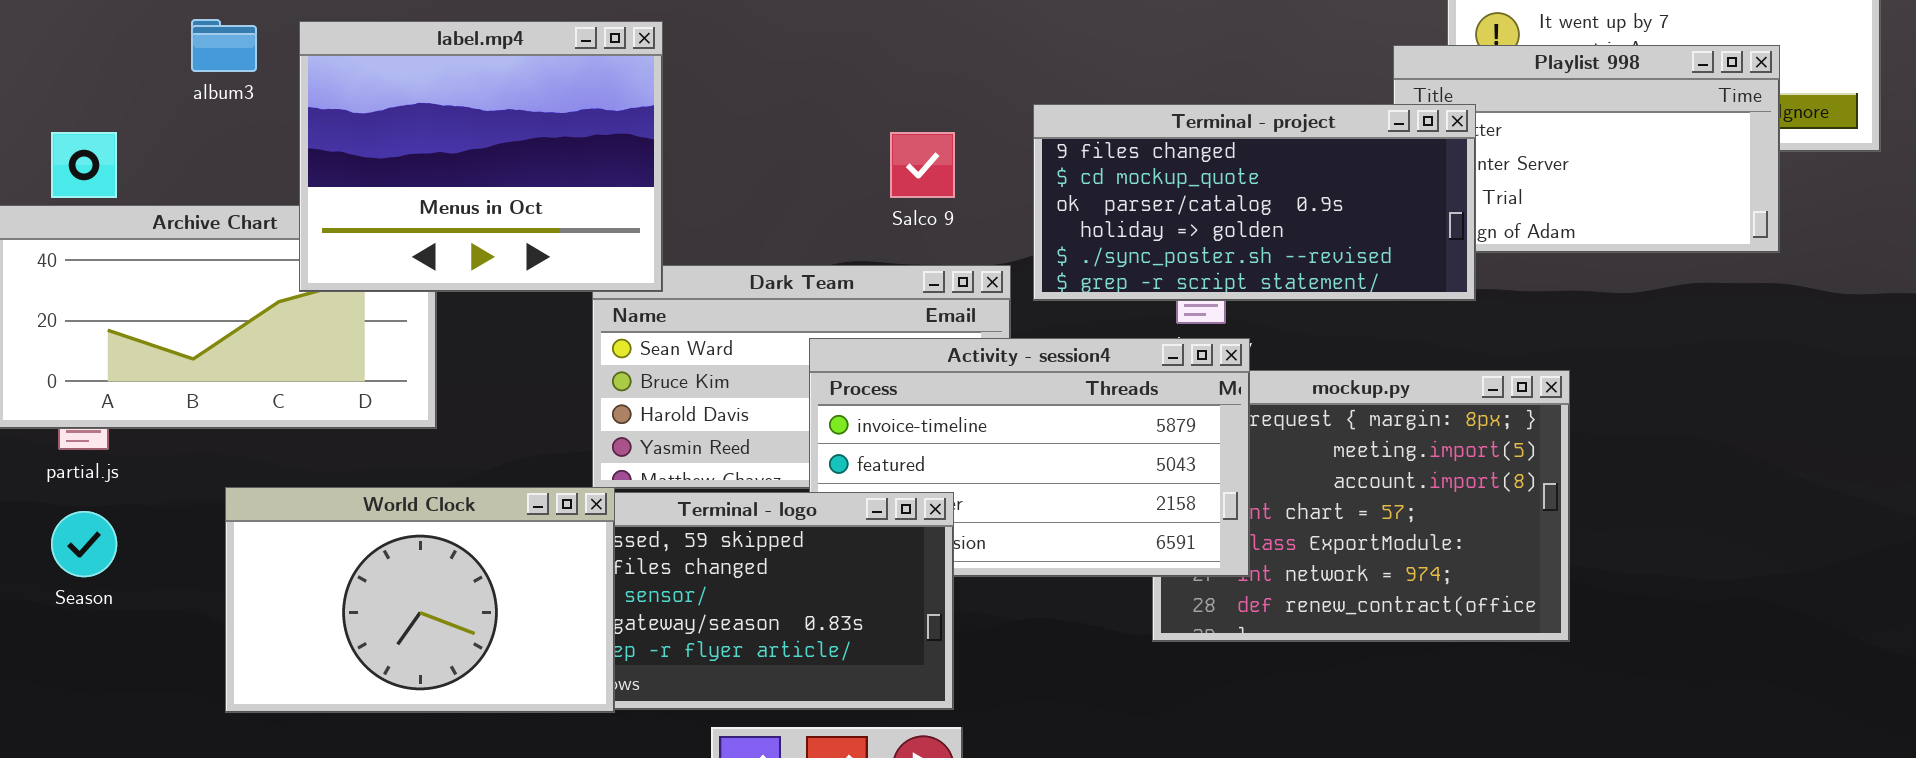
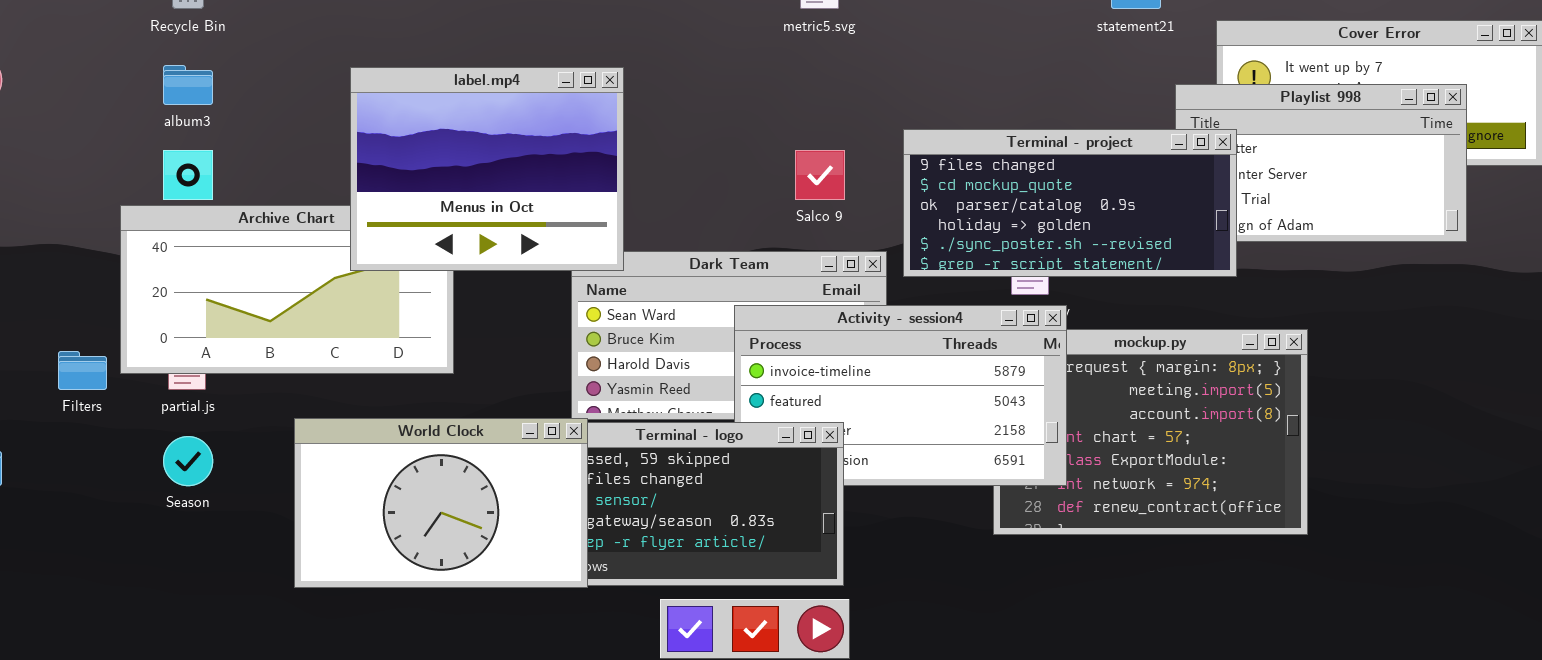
album3: [191,19,257,72] -> [163,65,213,105], moved

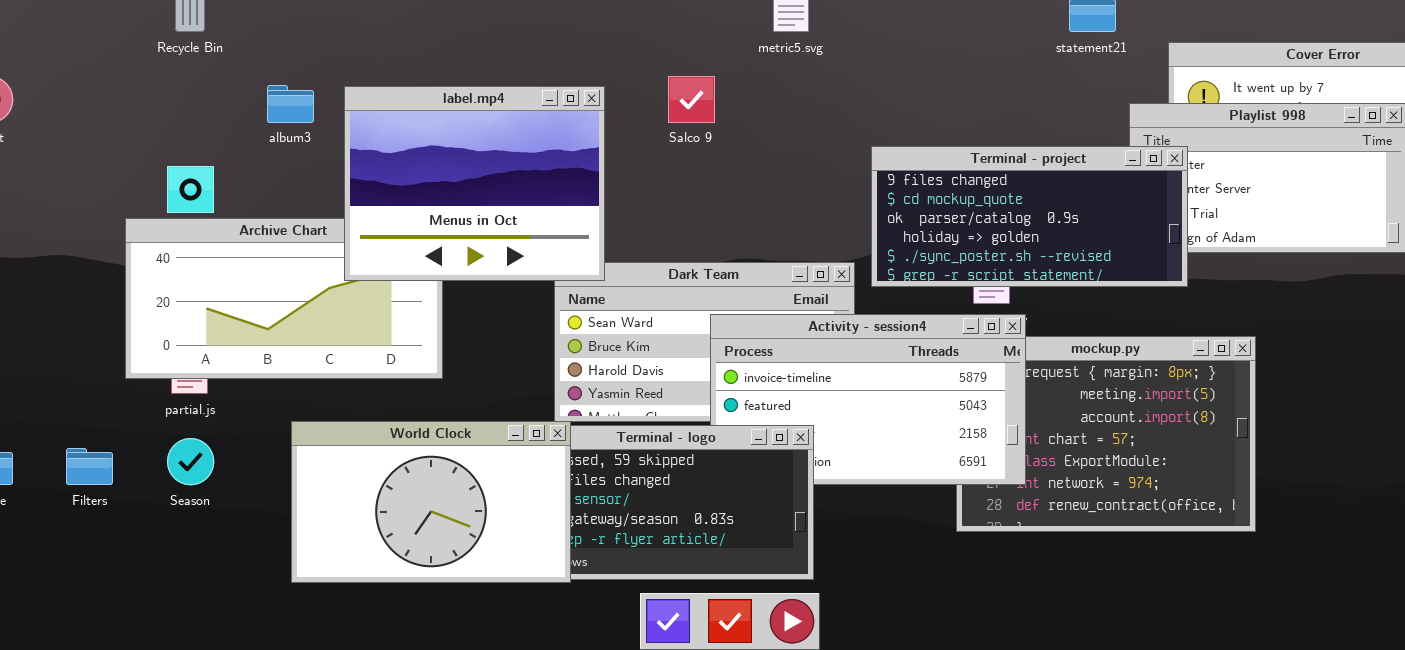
album3: [163,65,213,105] -> [267,85,314,123], moved
Salco 9: [795,150,845,200] -> [668,76,715,123], moved
Filters: [58,351,107,390] -> [66,448,113,485], moved

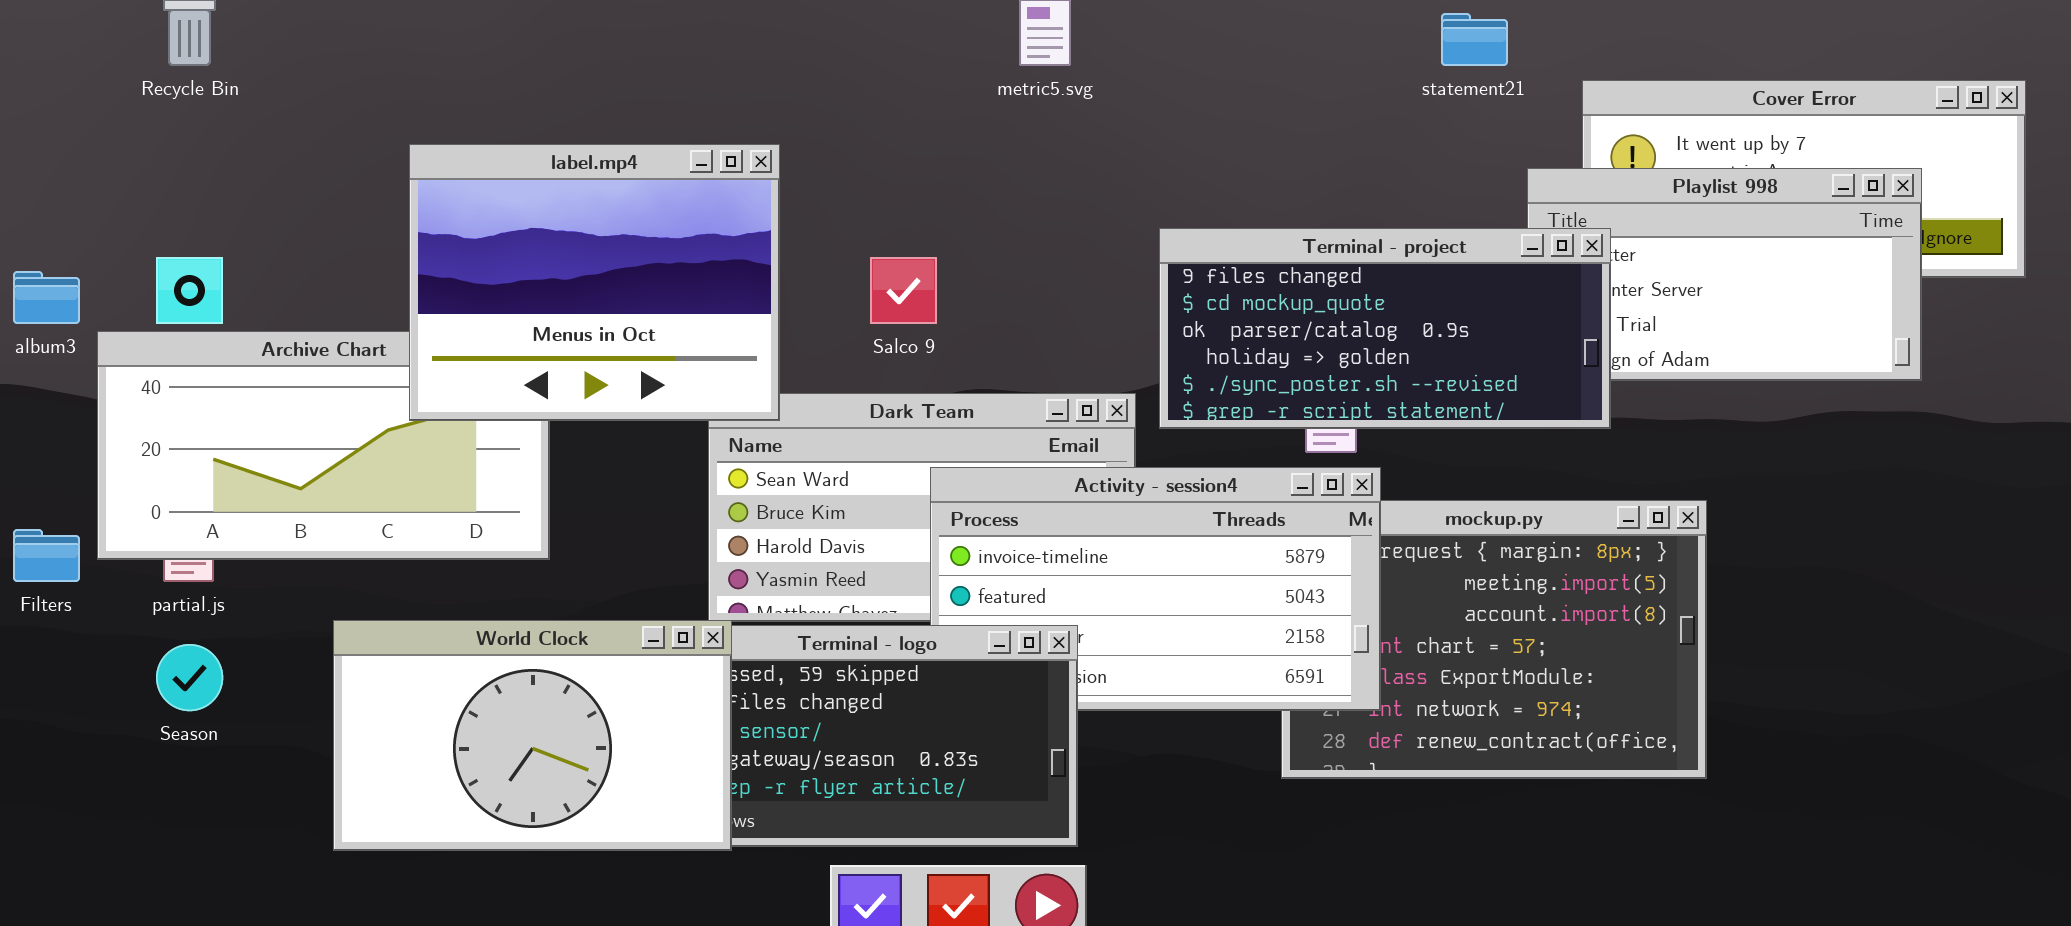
Salco 9: [668,76,715,123] -> [870,257,937,324], moved
album3: [267,85,314,123] -> [13,271,80,324], moved
Filters: [66,448,113,485] -> [13,529,80,582], moved

